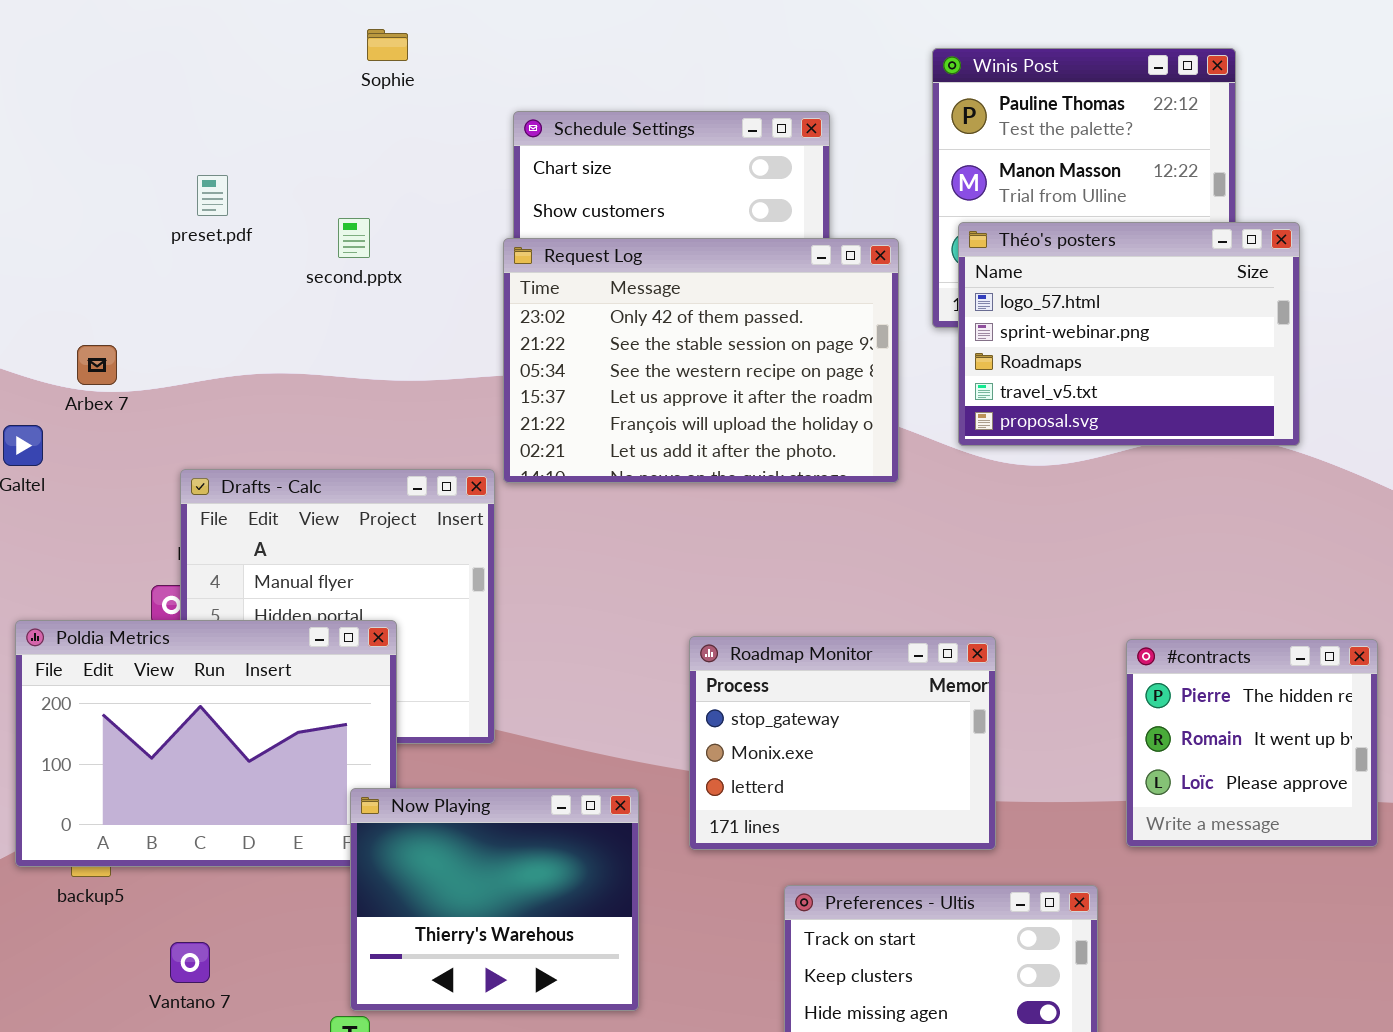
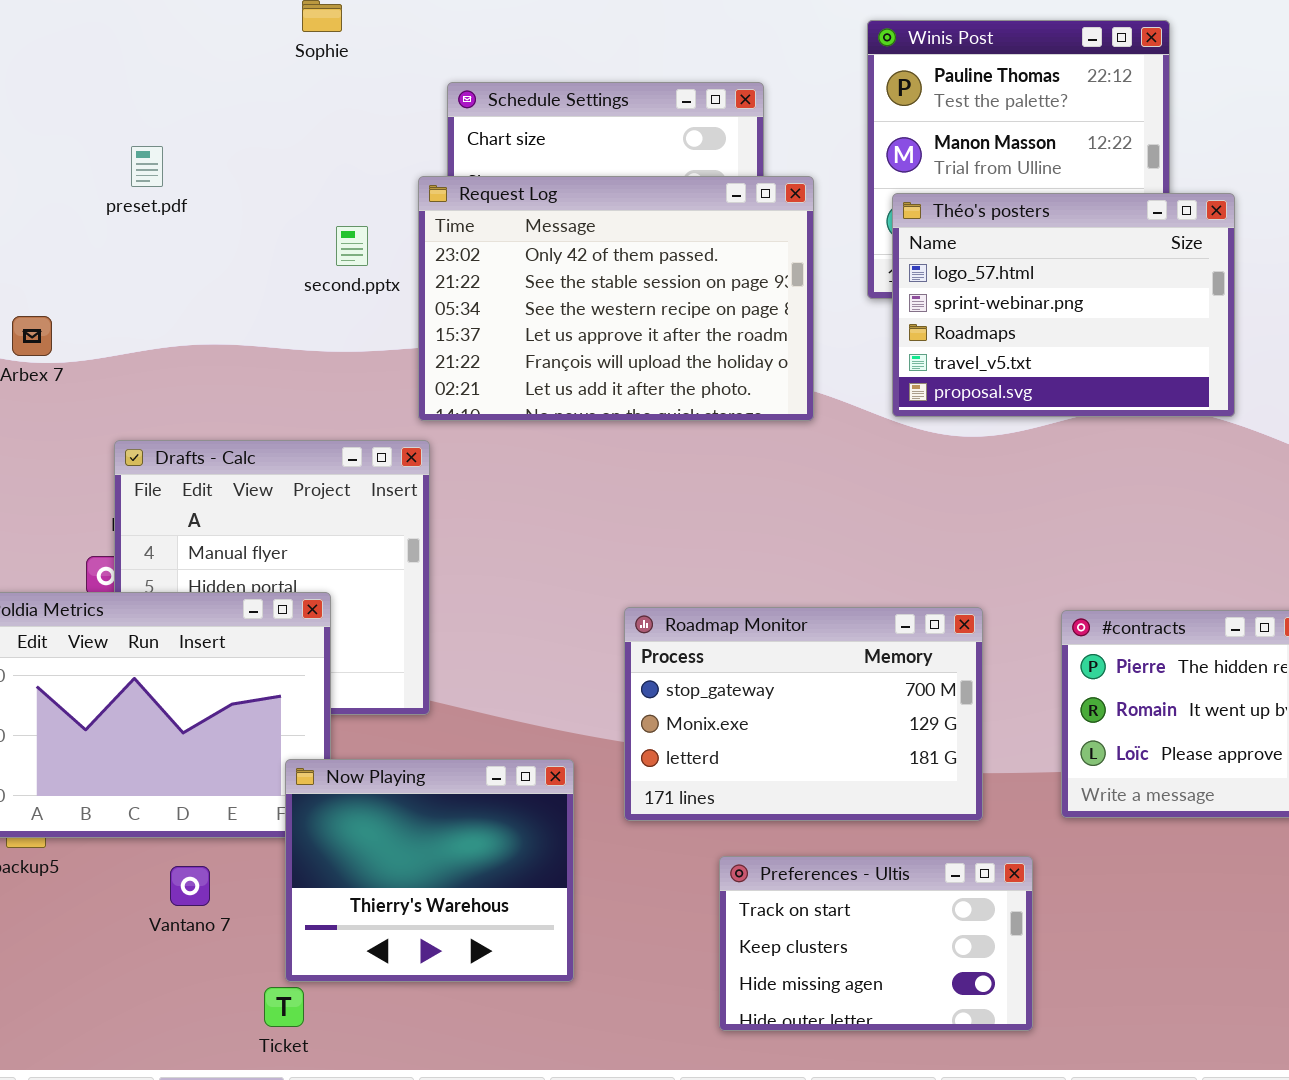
second.pptx: [338,218,370,258] -> [336,226,368,266], moved
Request Log: [503,238,899,483] -> [418,176,814,421], moved
Roadmap Monitor: [689,636,996,850] -> [624,607,983,821], resized
Vantano 7: [170,942,210,983] -> [170,866,210,906], moved

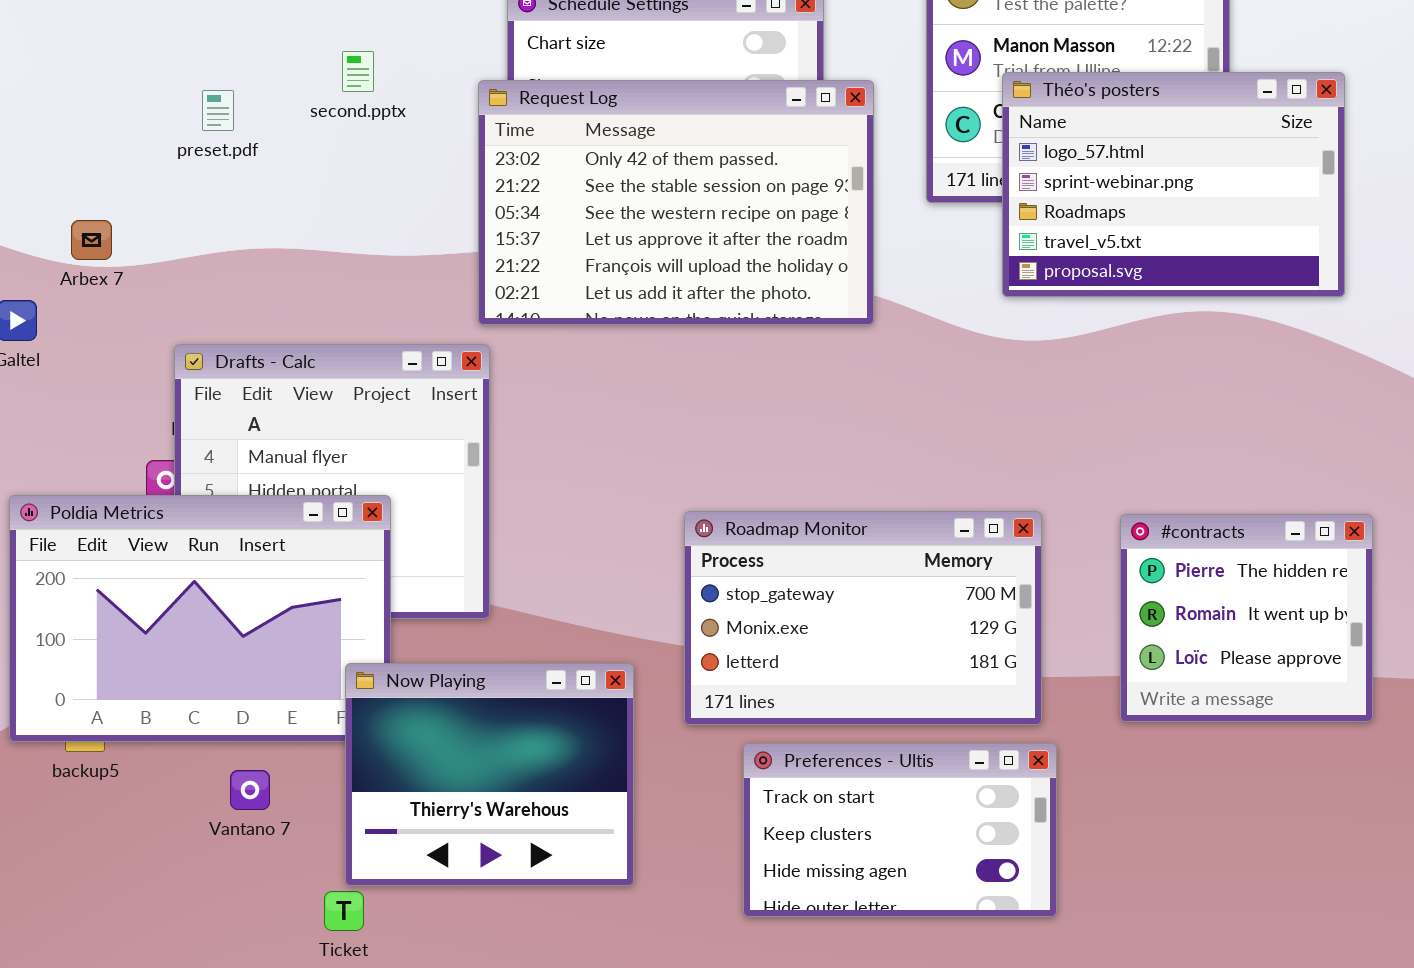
preset.pdf: [131,146,163,187] -> [202,90,234,131], moved
Théo's posters: [892,193,1235,417] -> [1002,72,1345,297], moved
second.pptx: [336,226,368,266] -> [342,51,374,92], moved
Preferences - Ultis: [719,856,1033,1031] -> [743,743,1057,917], moved

